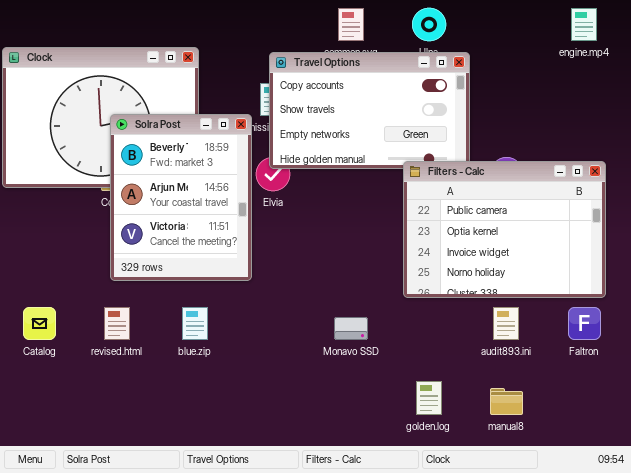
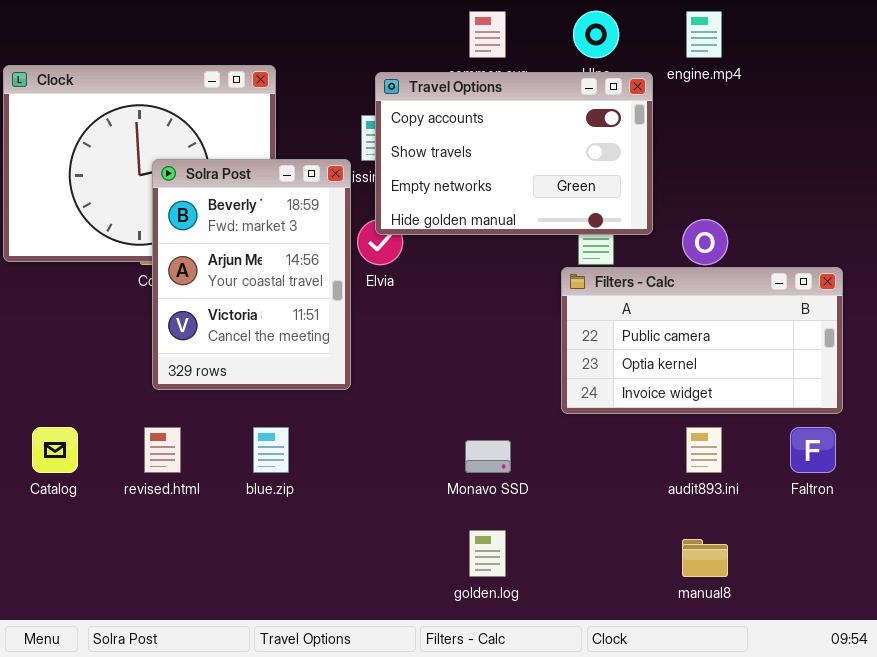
engine.mp4: [571,8,597,41] -> [686,11,722,58], moved
Filters - Calc: [403,161,606,298] -> [561,267,843,414], resized
golden.log: [416,381,442,415] -> [469,530,506,577], moved

